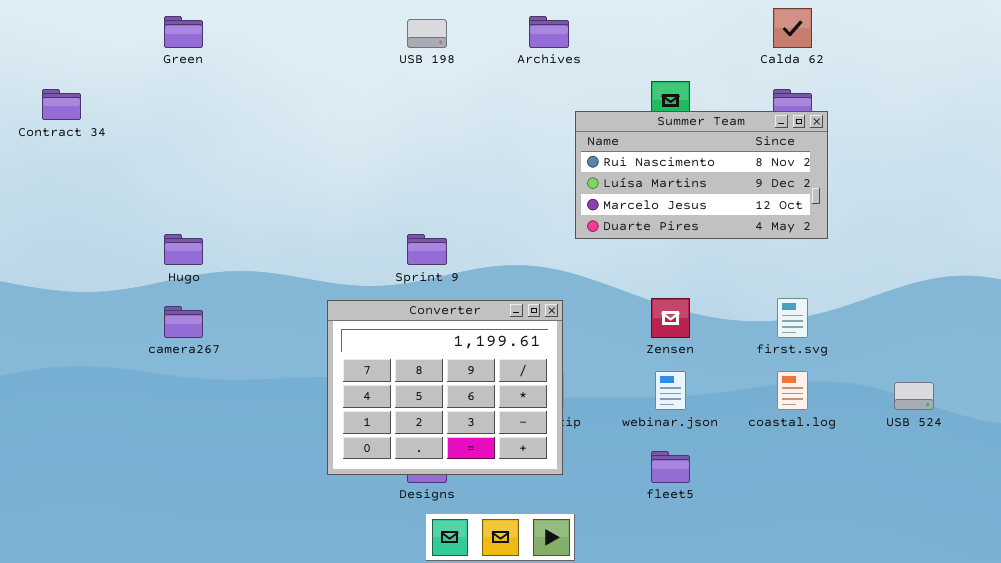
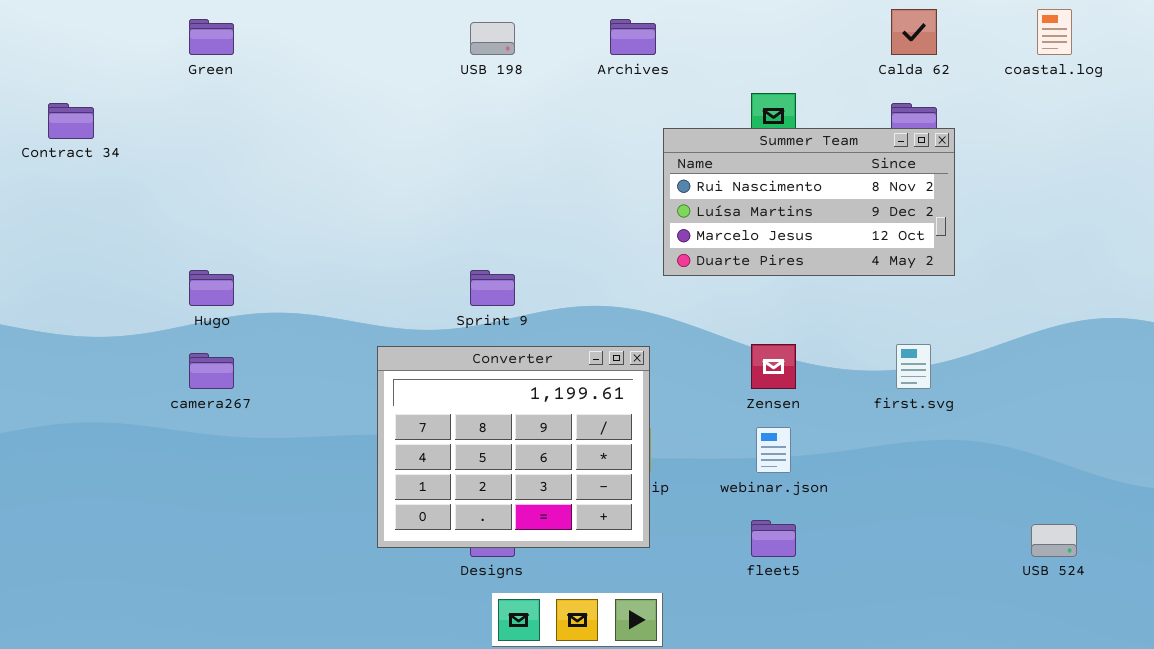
coastal.log: [777,371,808,410] -> [1037,9,1072,55], moved
USB 524: [894,382,934,410] -> [1031,524,1077,557], moved

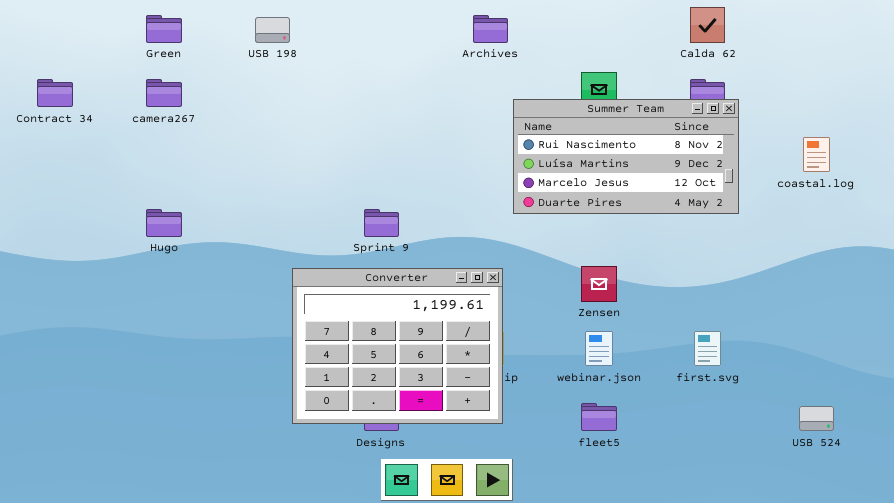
coastal.log: [1037,9,1072,55] -> [803,137,830,172], moved
USB 198: [470,22,515,55] -> [255,17,290,43], moved
first.svg: [896,344,931,389] -> [694,331,721,366], moved
camera267: [189,353,234,389] -> [146,79,182,107], moved

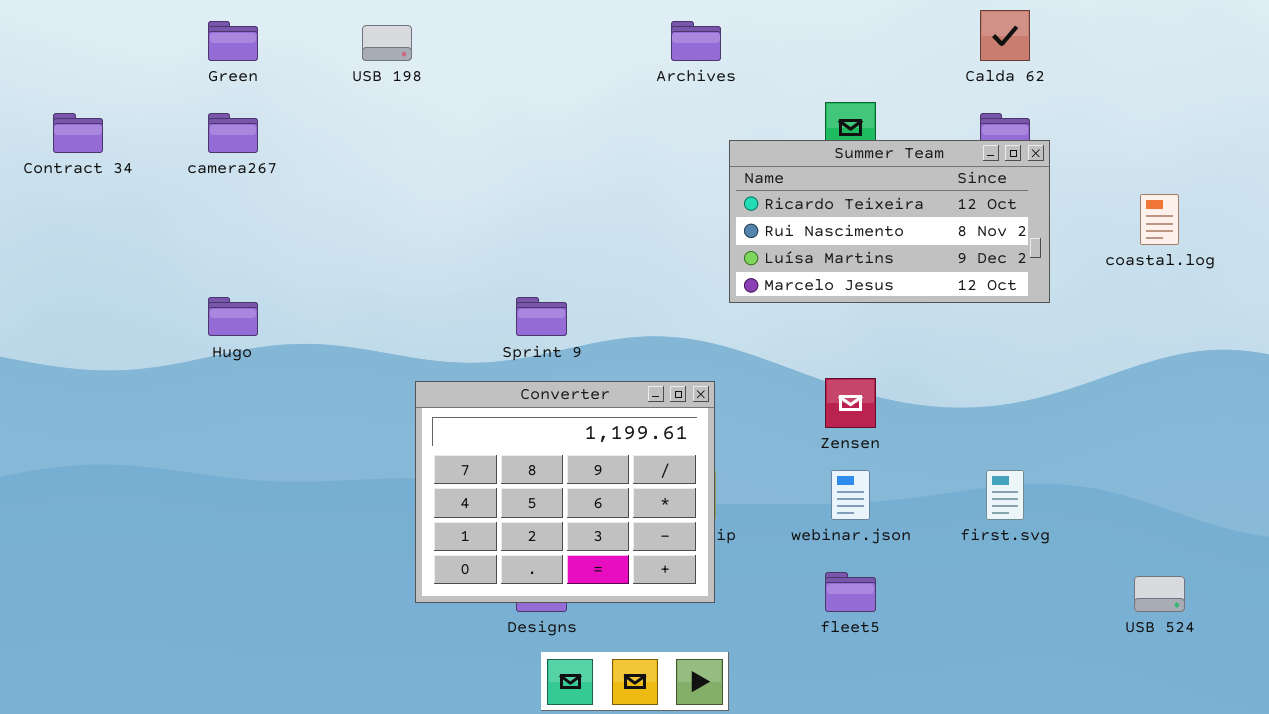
Summer Team: [513,99,739,214] -> [729,140,1050,303], scrolled up 1 row

